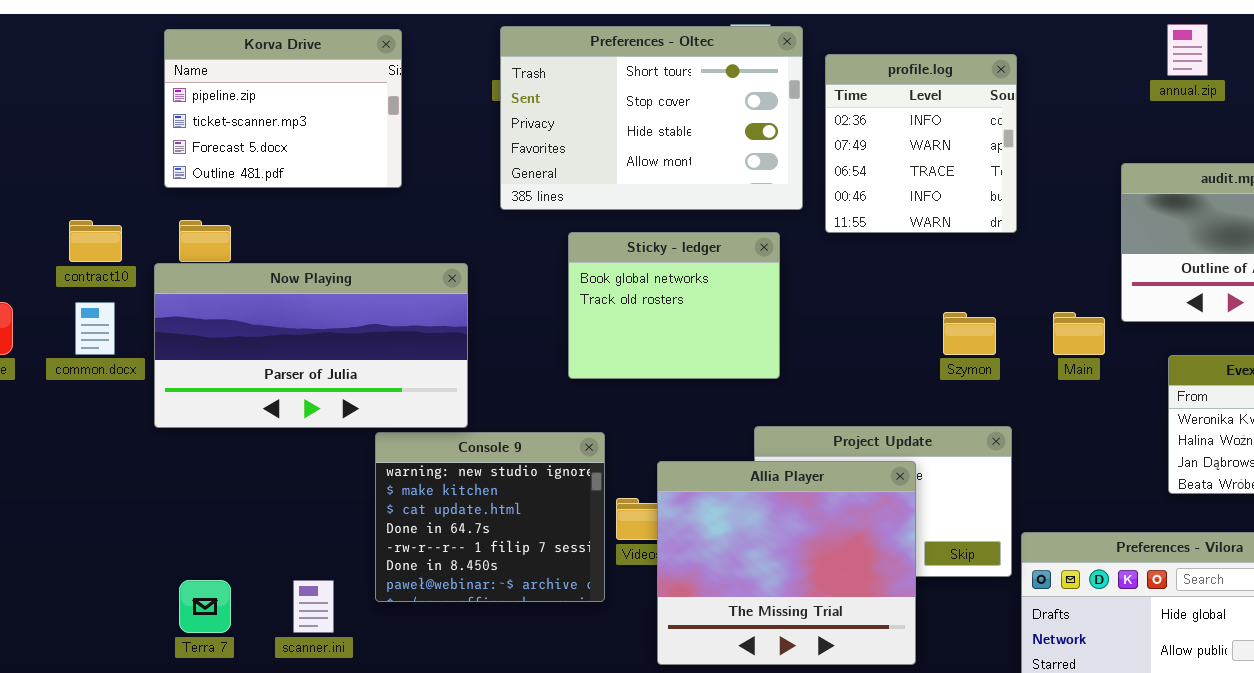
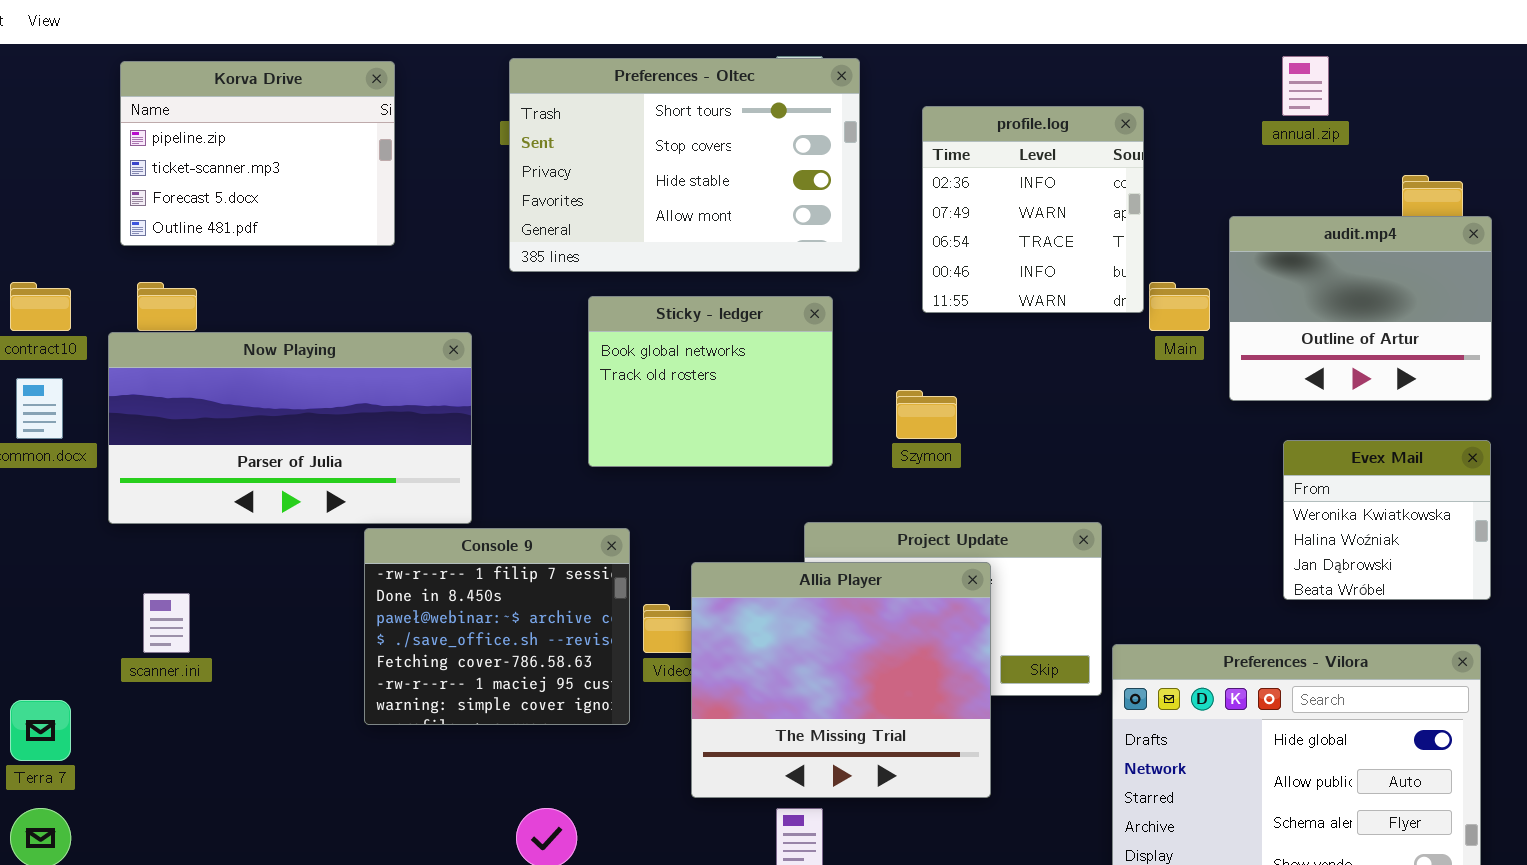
profile.log: [825,54,1017,233] -> [922,106,1144,313], moved
Szymon: [943,312,996,355] -> [896,390,957,439], moved
Main: [1053,312,1105,355] -> [1149,282,1210,331], moved
Console 9: [375,432,605,602] -> [364,528,630,725], scrolled down 4 rows
Terra 7: [179,580,231,633] -> [10,700,71,761], moved
scanner.ini: [293,580,334,633] -> [143,593,190,653], moved

